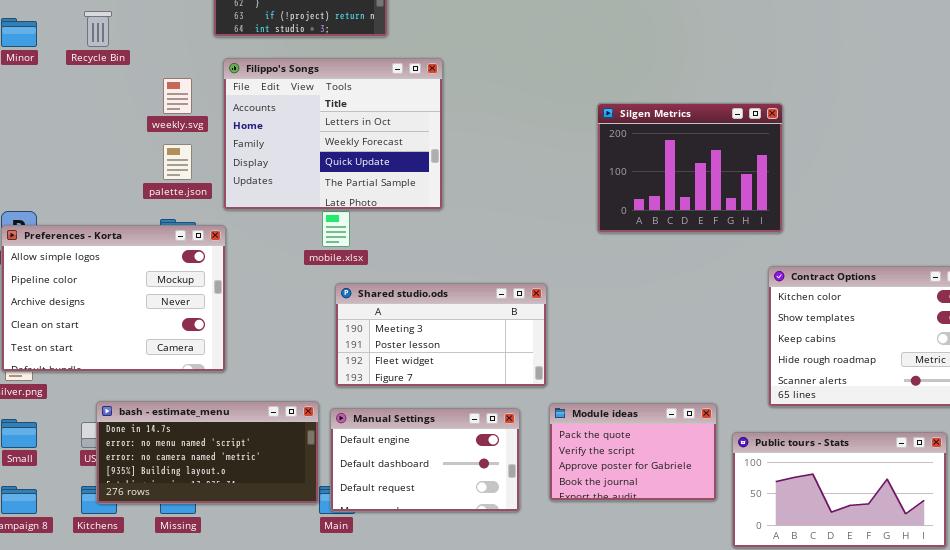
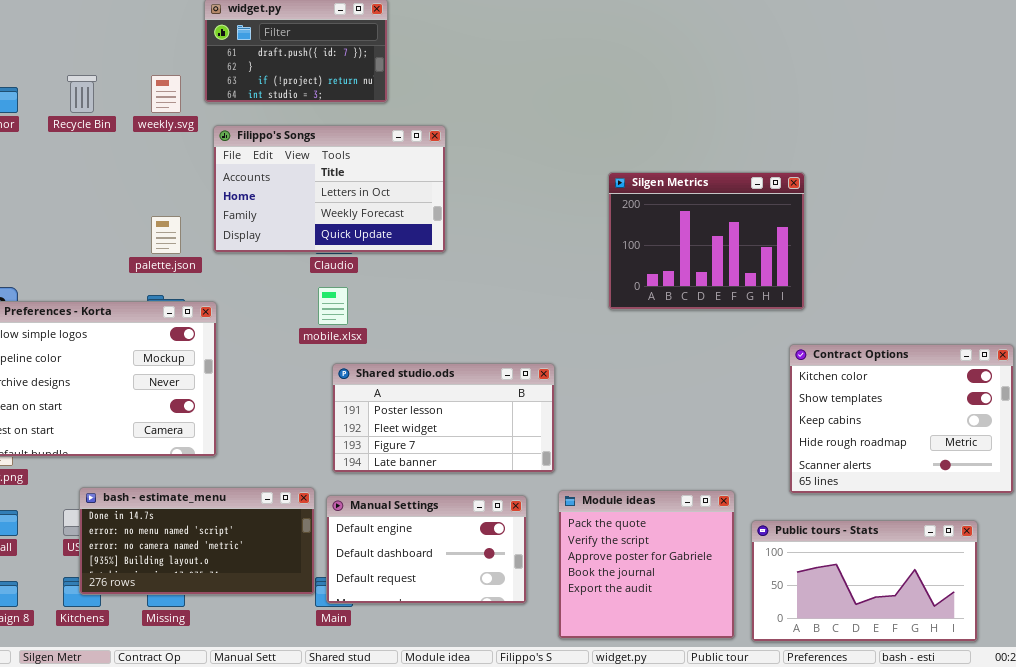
Filippo's Songs: [223,58,443,210] -> [213,125,446,253], resized
weekly.svg: [163,78,192,114] -> [151,75,181,113], moved
Shared studio.ods: [335,283,547,387] -> [332,363,555,473], scrolled down 1 row
Module ideas: [549,403,717,501] -> [558,490,735,639], resized

